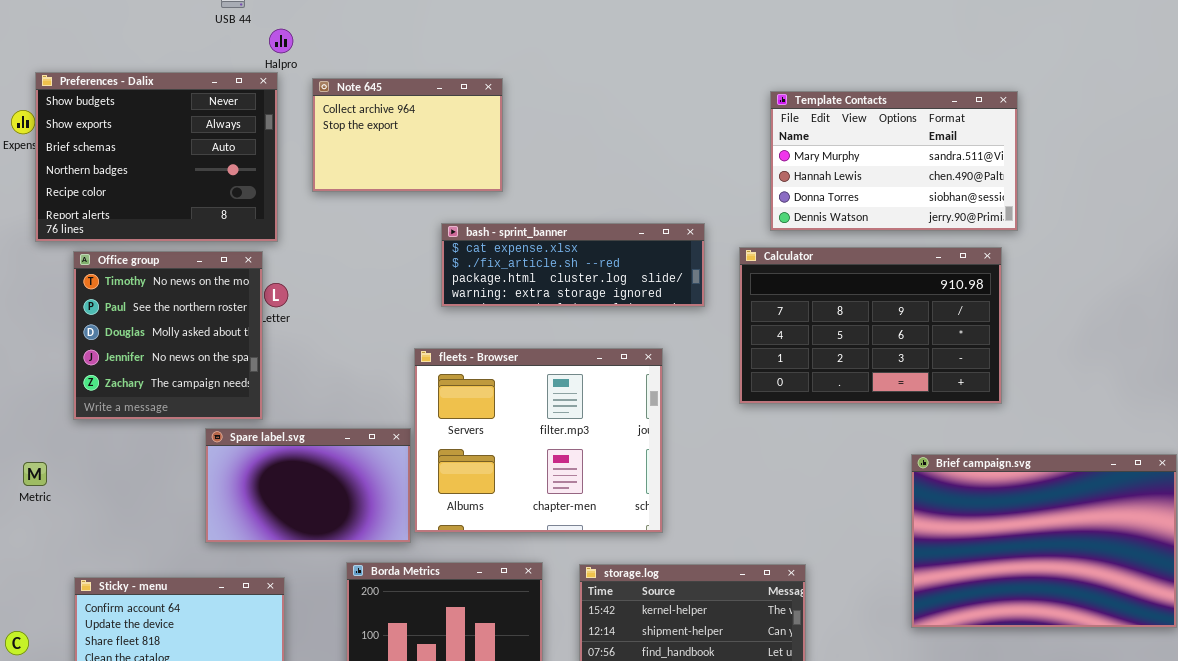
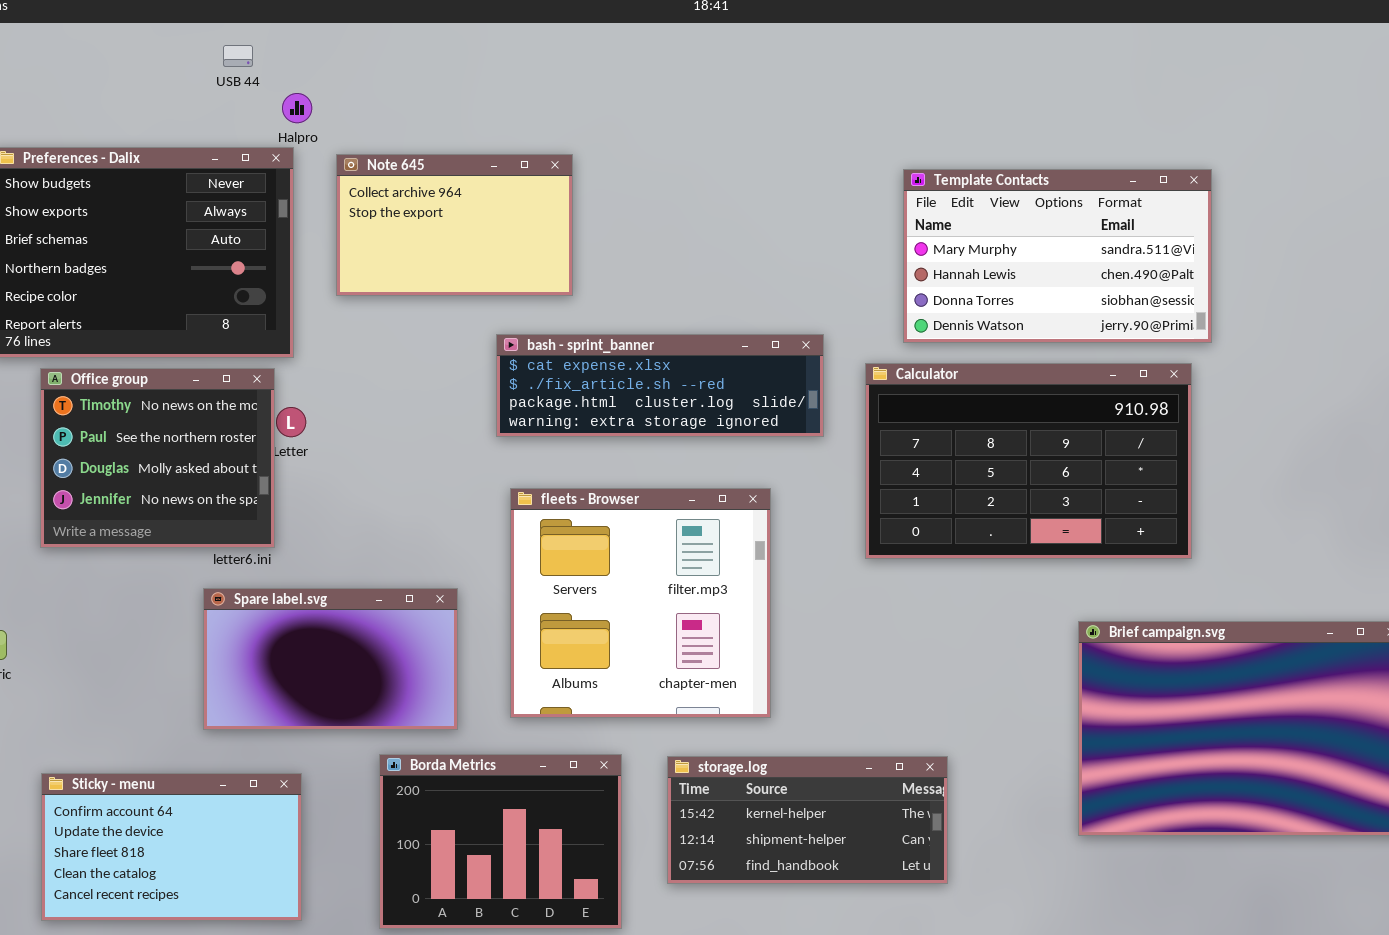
Office group: [73,251,263,420] -> [40,368,275,548], resized
fleets - Browser: [414,348,663,533] -> [510,488,771,718], resized

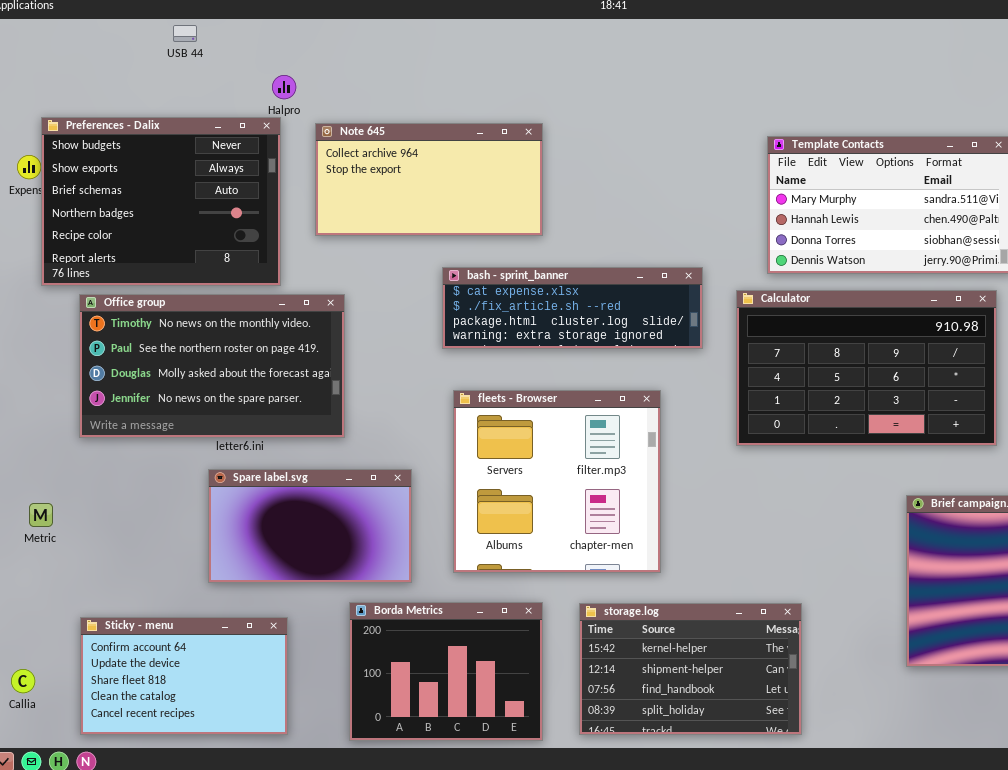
USB 44: [223,45,253,67] -> [173,25,197,42], moved
Note 645: [336,154,573,296] -> [315,123,543,236], resized
Office group: [40,368,275,548] -> [79,294,345,438], resized
storage.log: [667,756,948,884] -> [579,603,802,735], resized

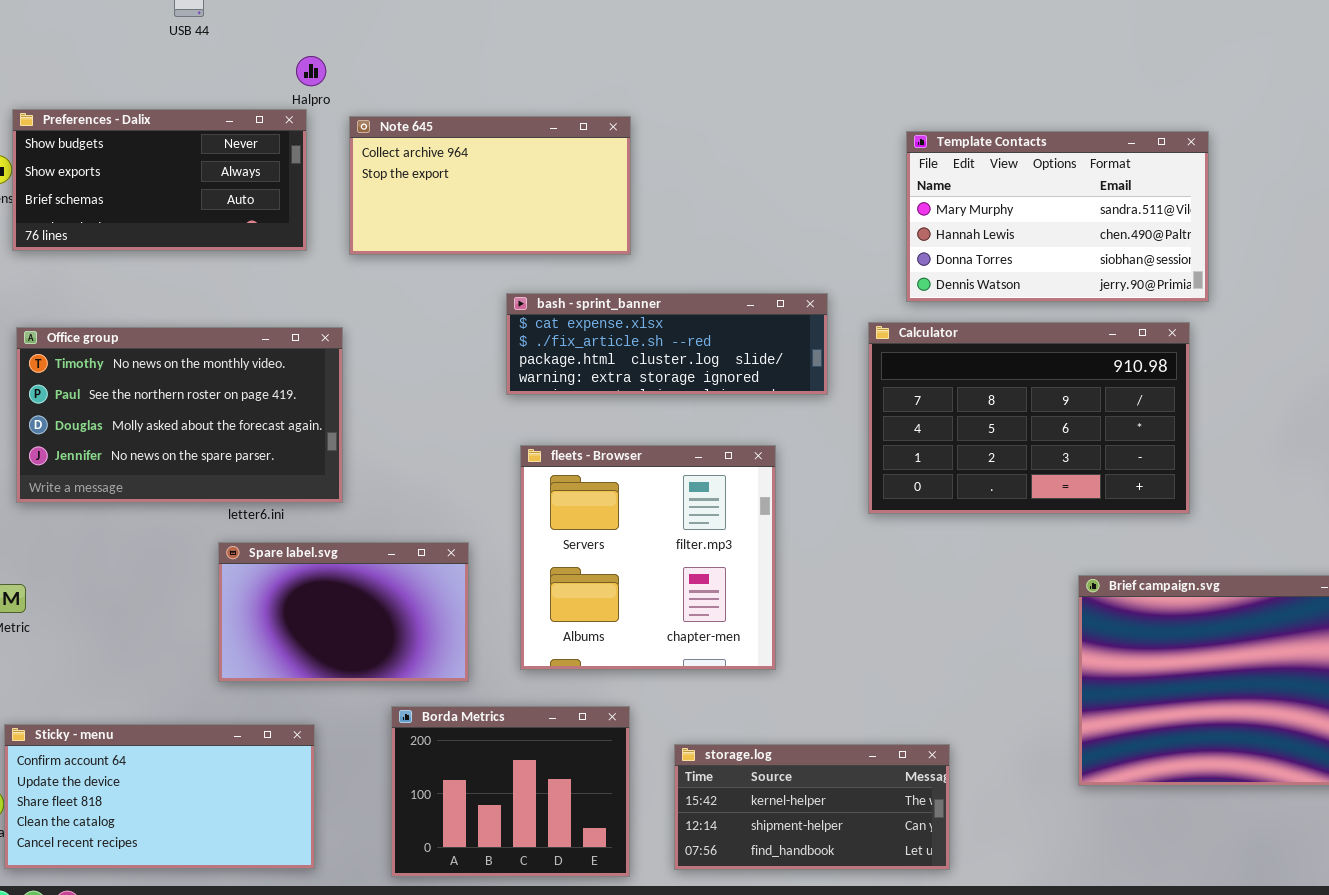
Preferences - Dalix: [41,117,281,286] -> [12,109,307,251], resized
Office group: [79,294,345,438] -> [16,327,343,503], moved
storage.log: [579,603,802,735] -> [674,744,950,870], resized
Sticky - menu: [80,617,288,735] -> [4,724,315,869], resized

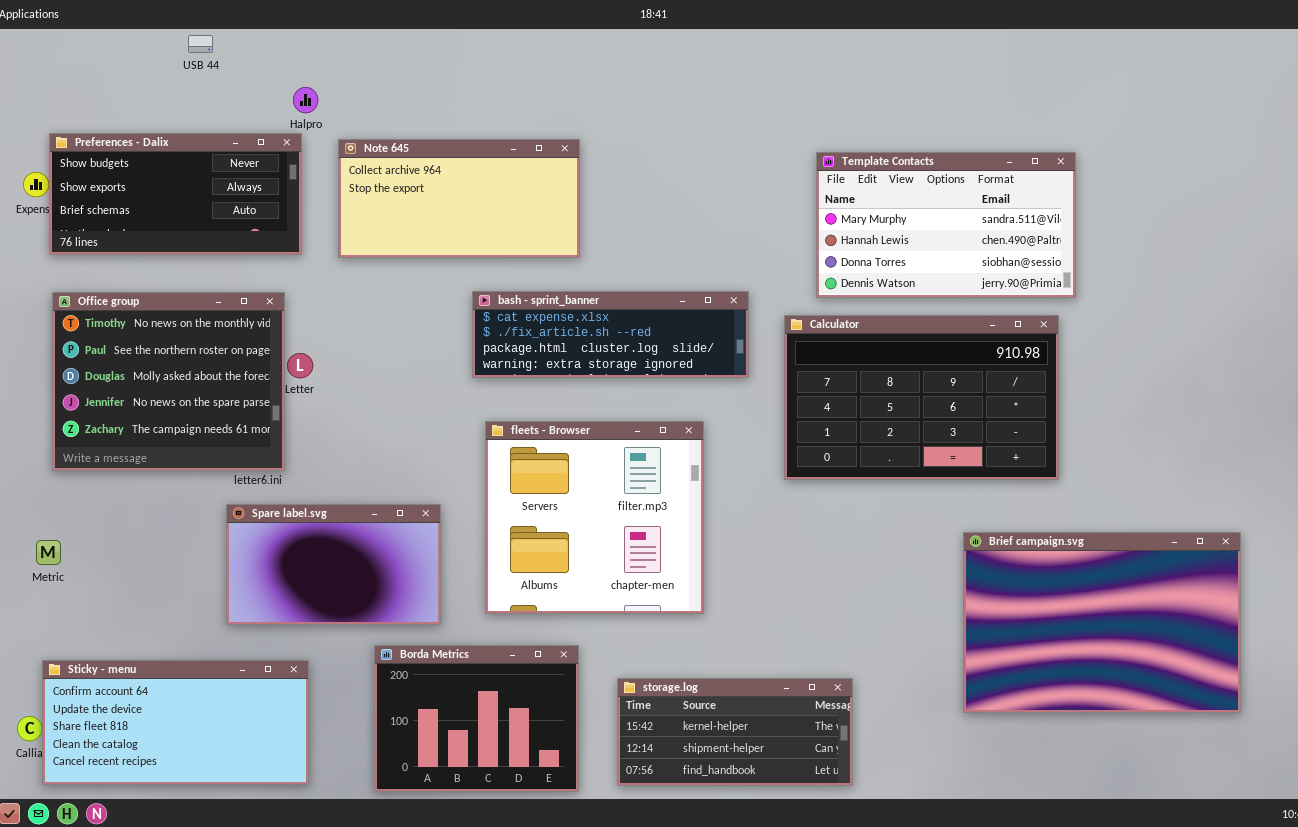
Office group: [16,327,343,503] -> [52,292,285,471], resized

